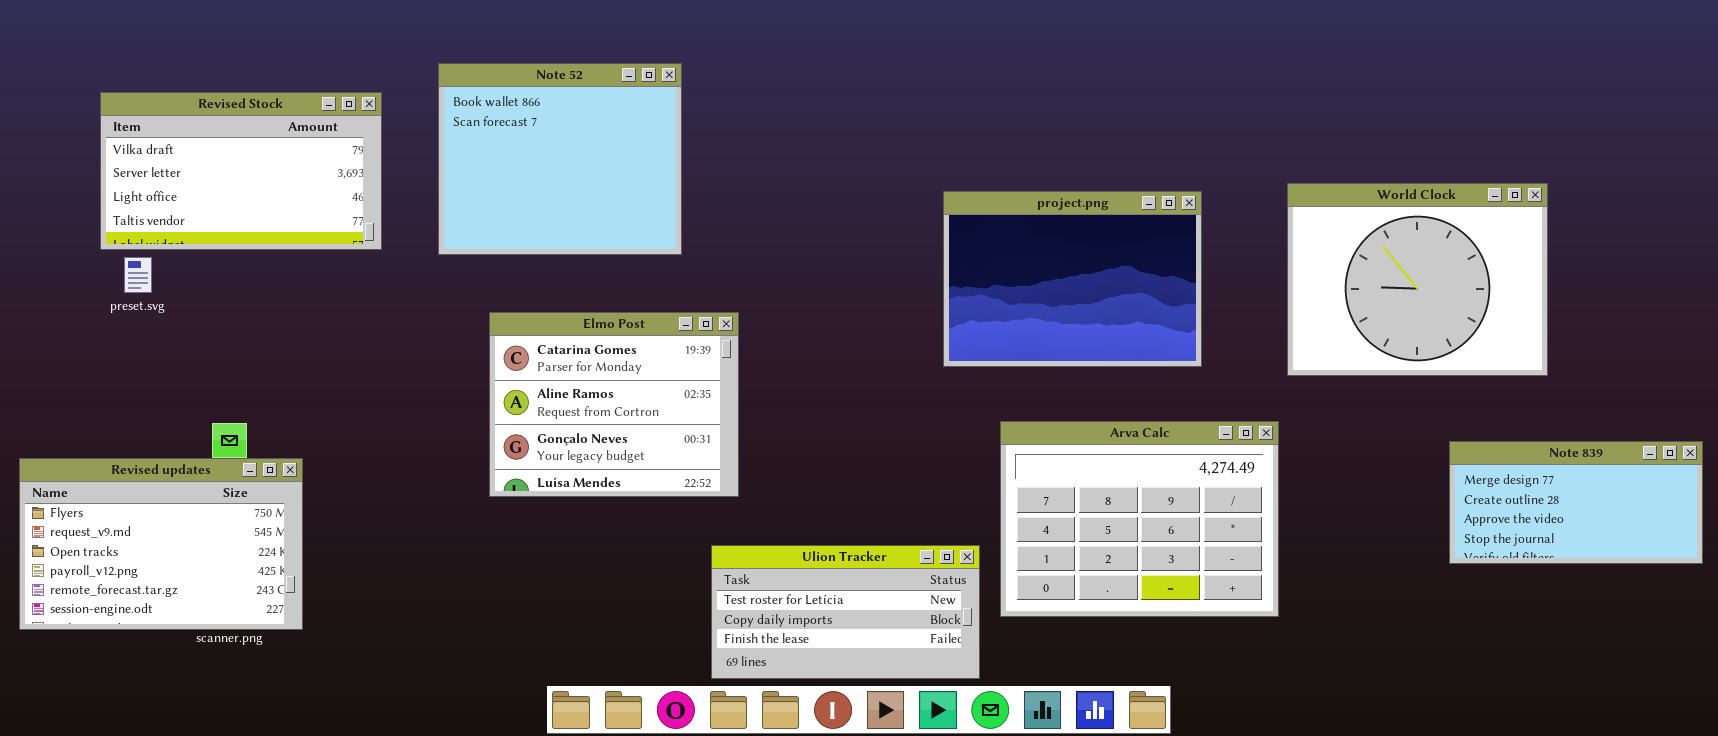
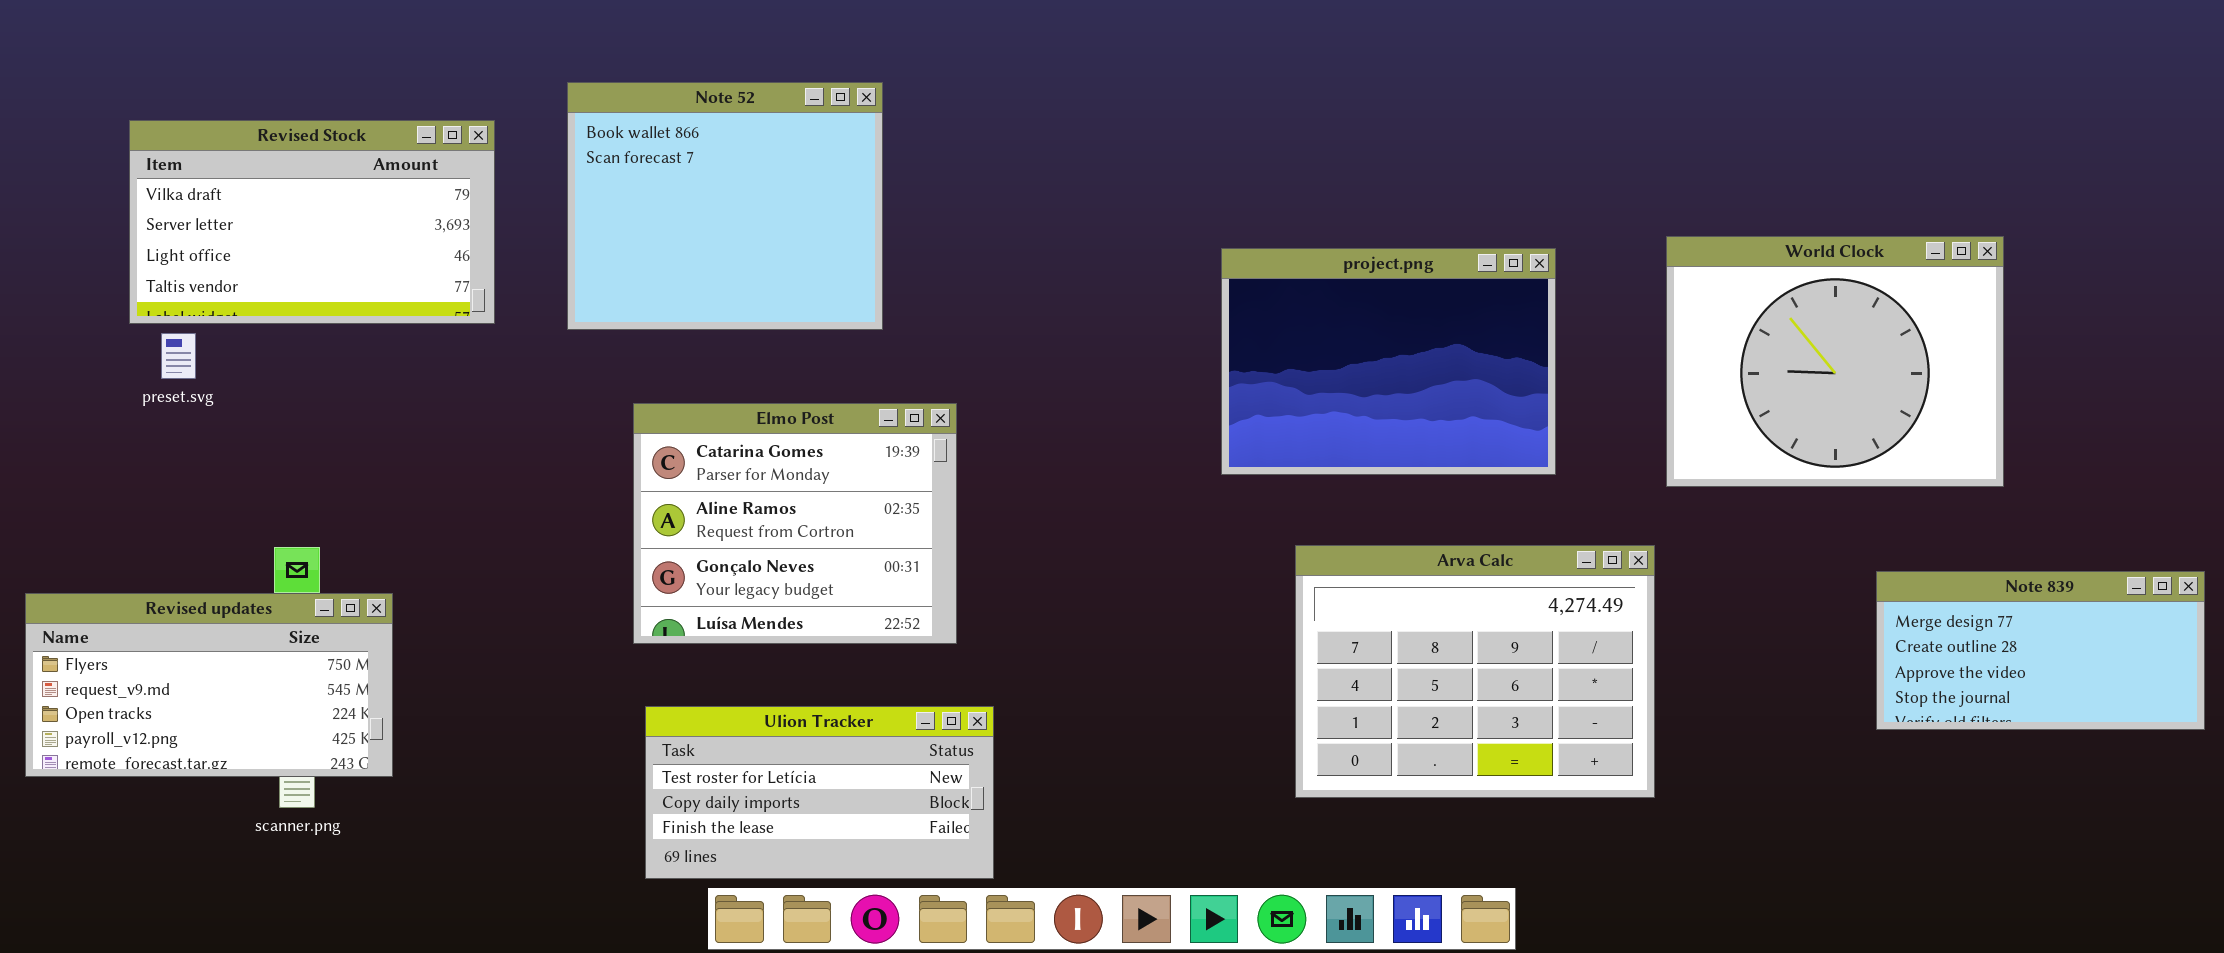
Revised updates: [19,458,303,630] -> [25,593,393,777], resized
Ulion Tracker: [711,545,980,679] -> [645,706,994,879], moved

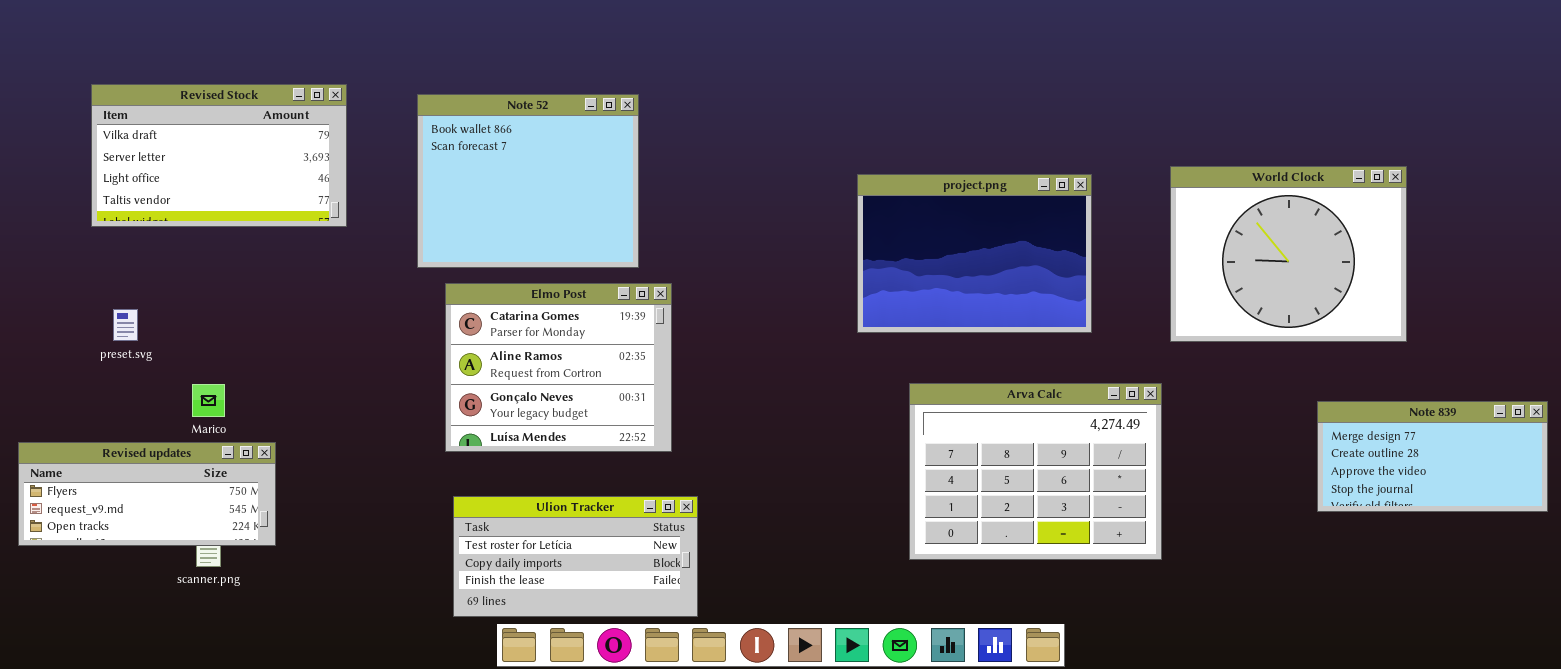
Note 52: [567,82,883,330] -> [417,94,639,268], moved
preset.svg: [161,333,196,379] -> [113,309,138,341], moved
Revised updates: [25,593,393,777] -> [18,442,276,546], resized

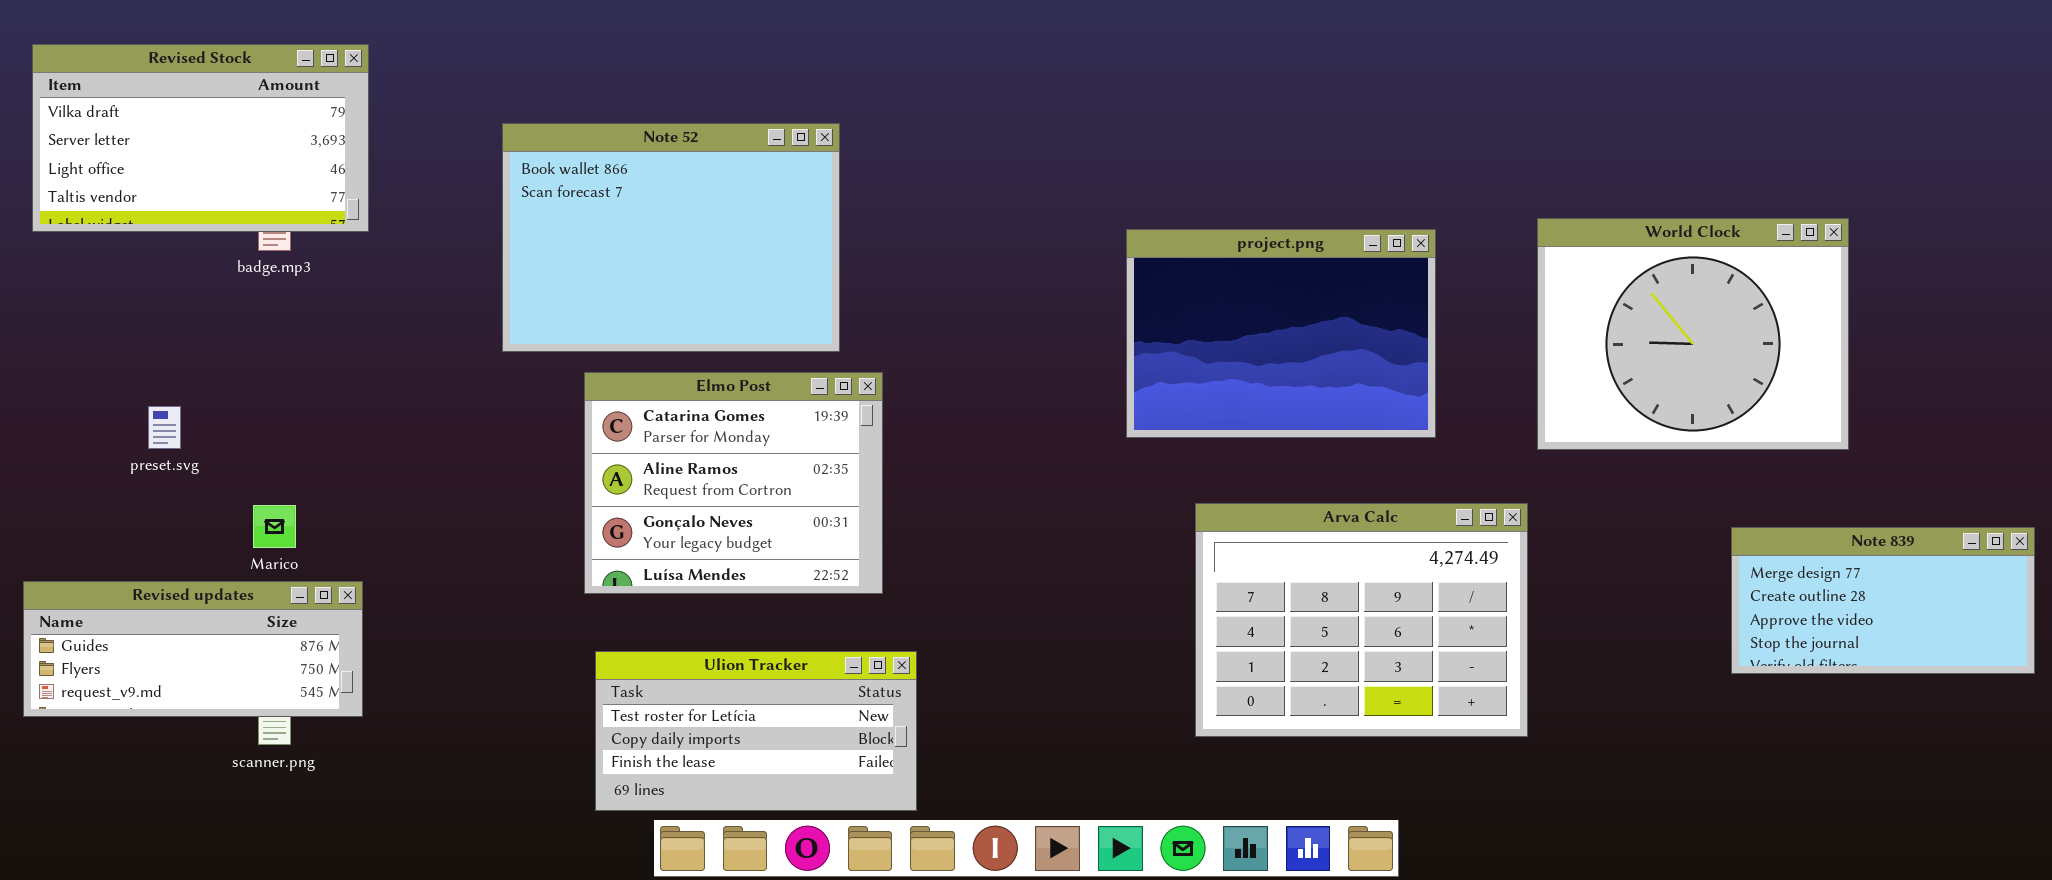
Revised Stock: [91,84,347,227] -> [32,44,369,232], moved
Note 52: [417,94,639,268] -> [502,123,840,352], resized
Revised updates: [18,442,276,546] -> [23,581,363,717], scrolled up 1 row

